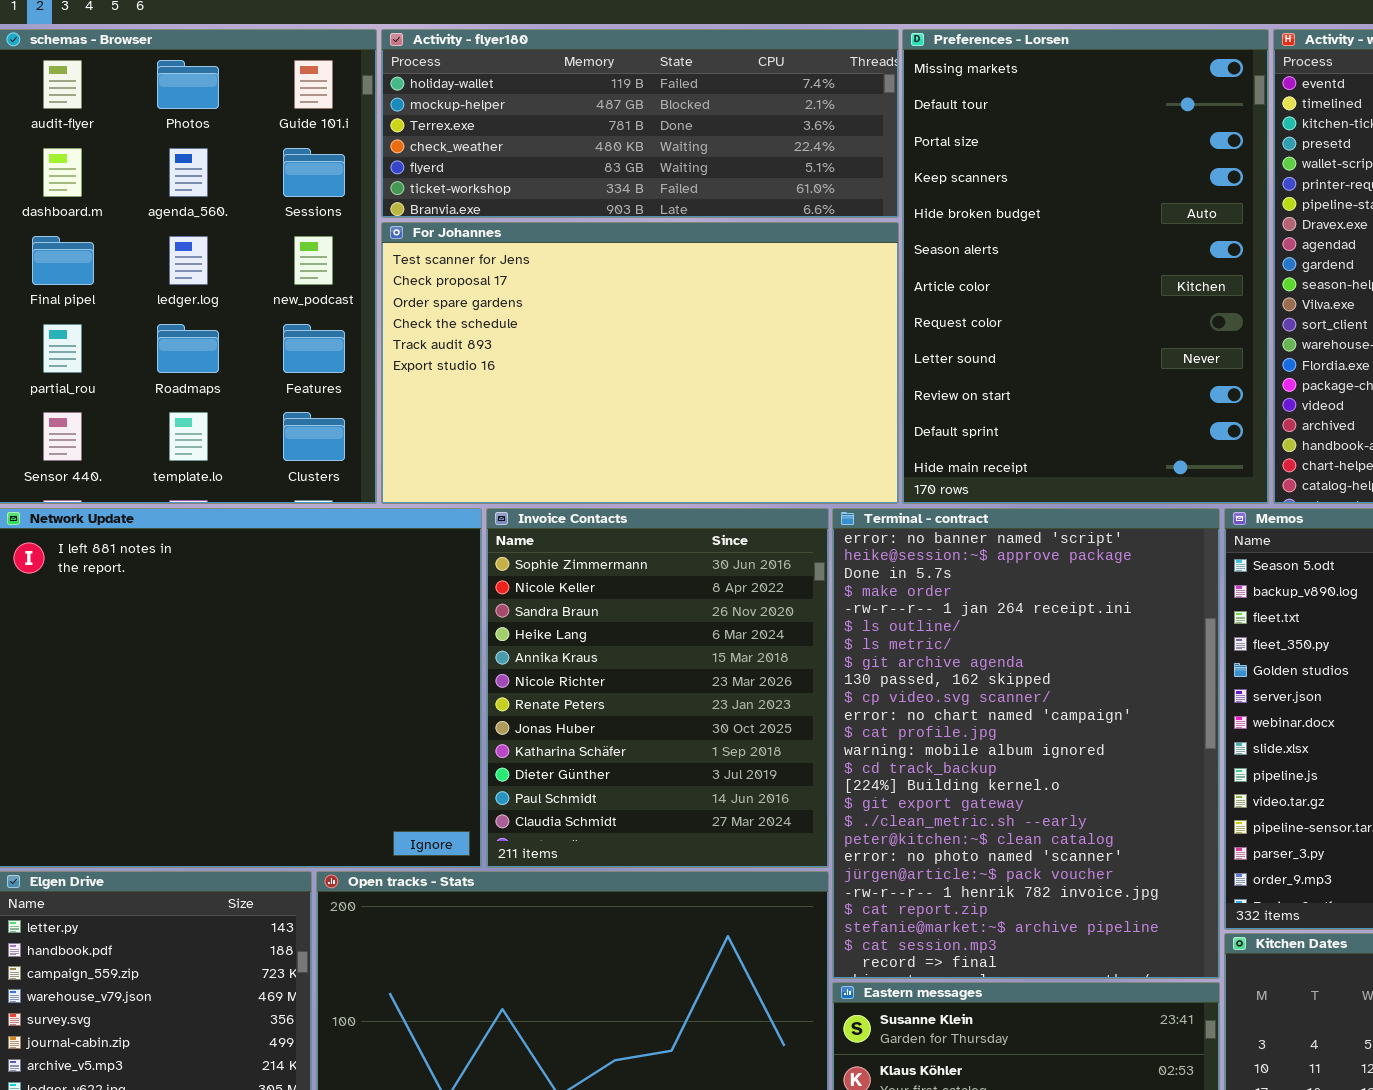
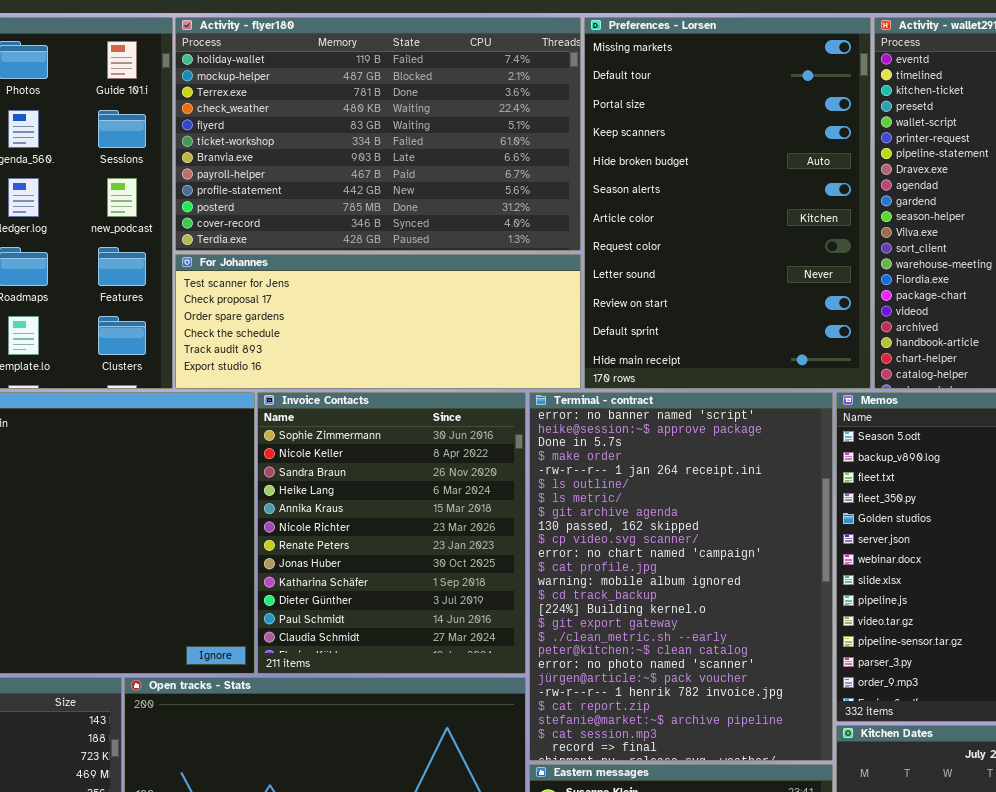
Activity - flyer180: [381,29,899,218] -> [175,17,581,251], resized
For Johannes: [381,222,899,504] -> [175,254,581,389], resized

